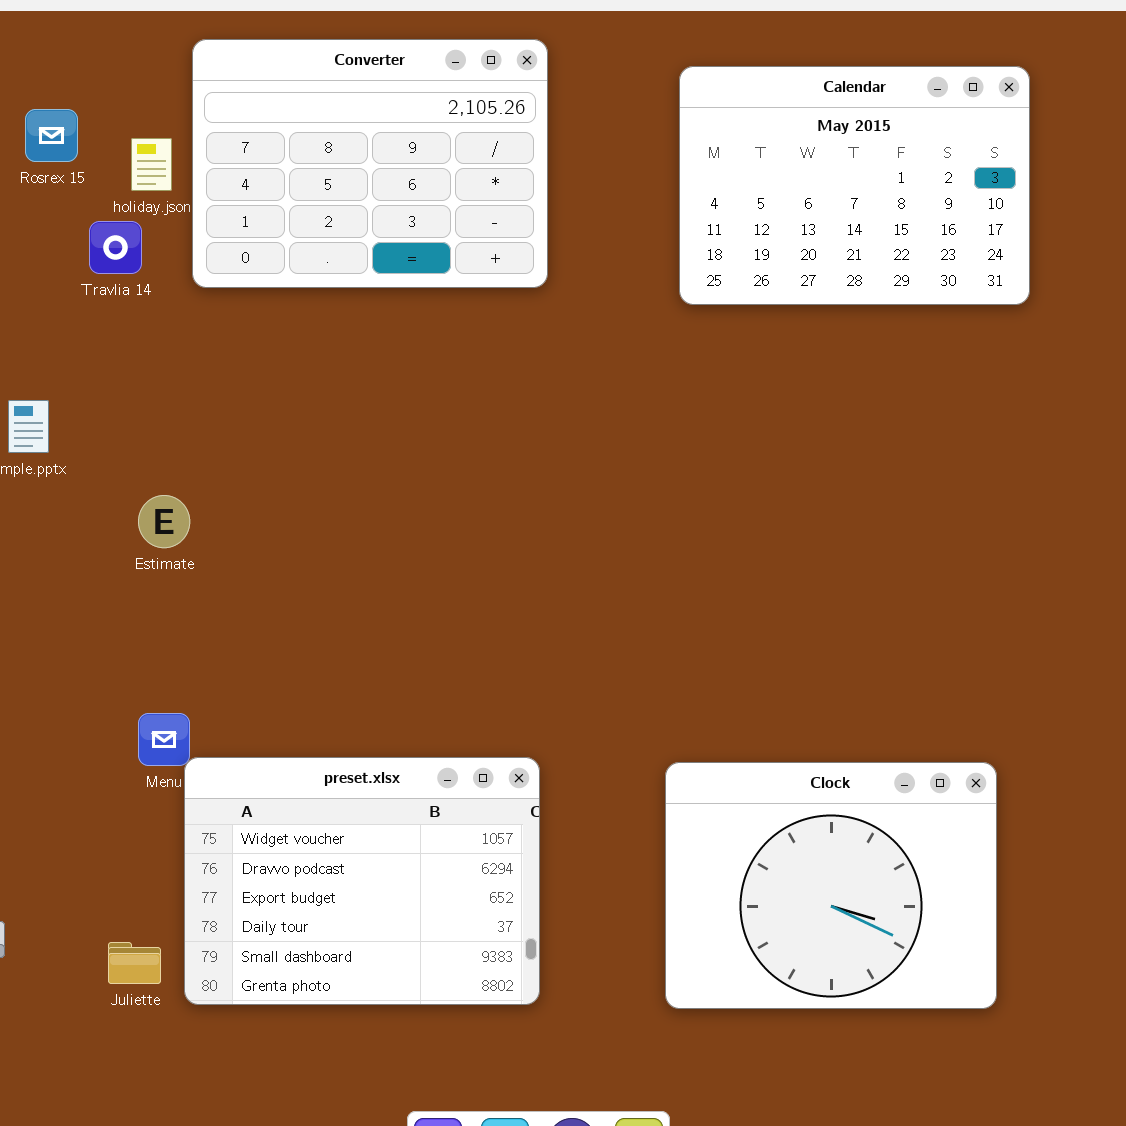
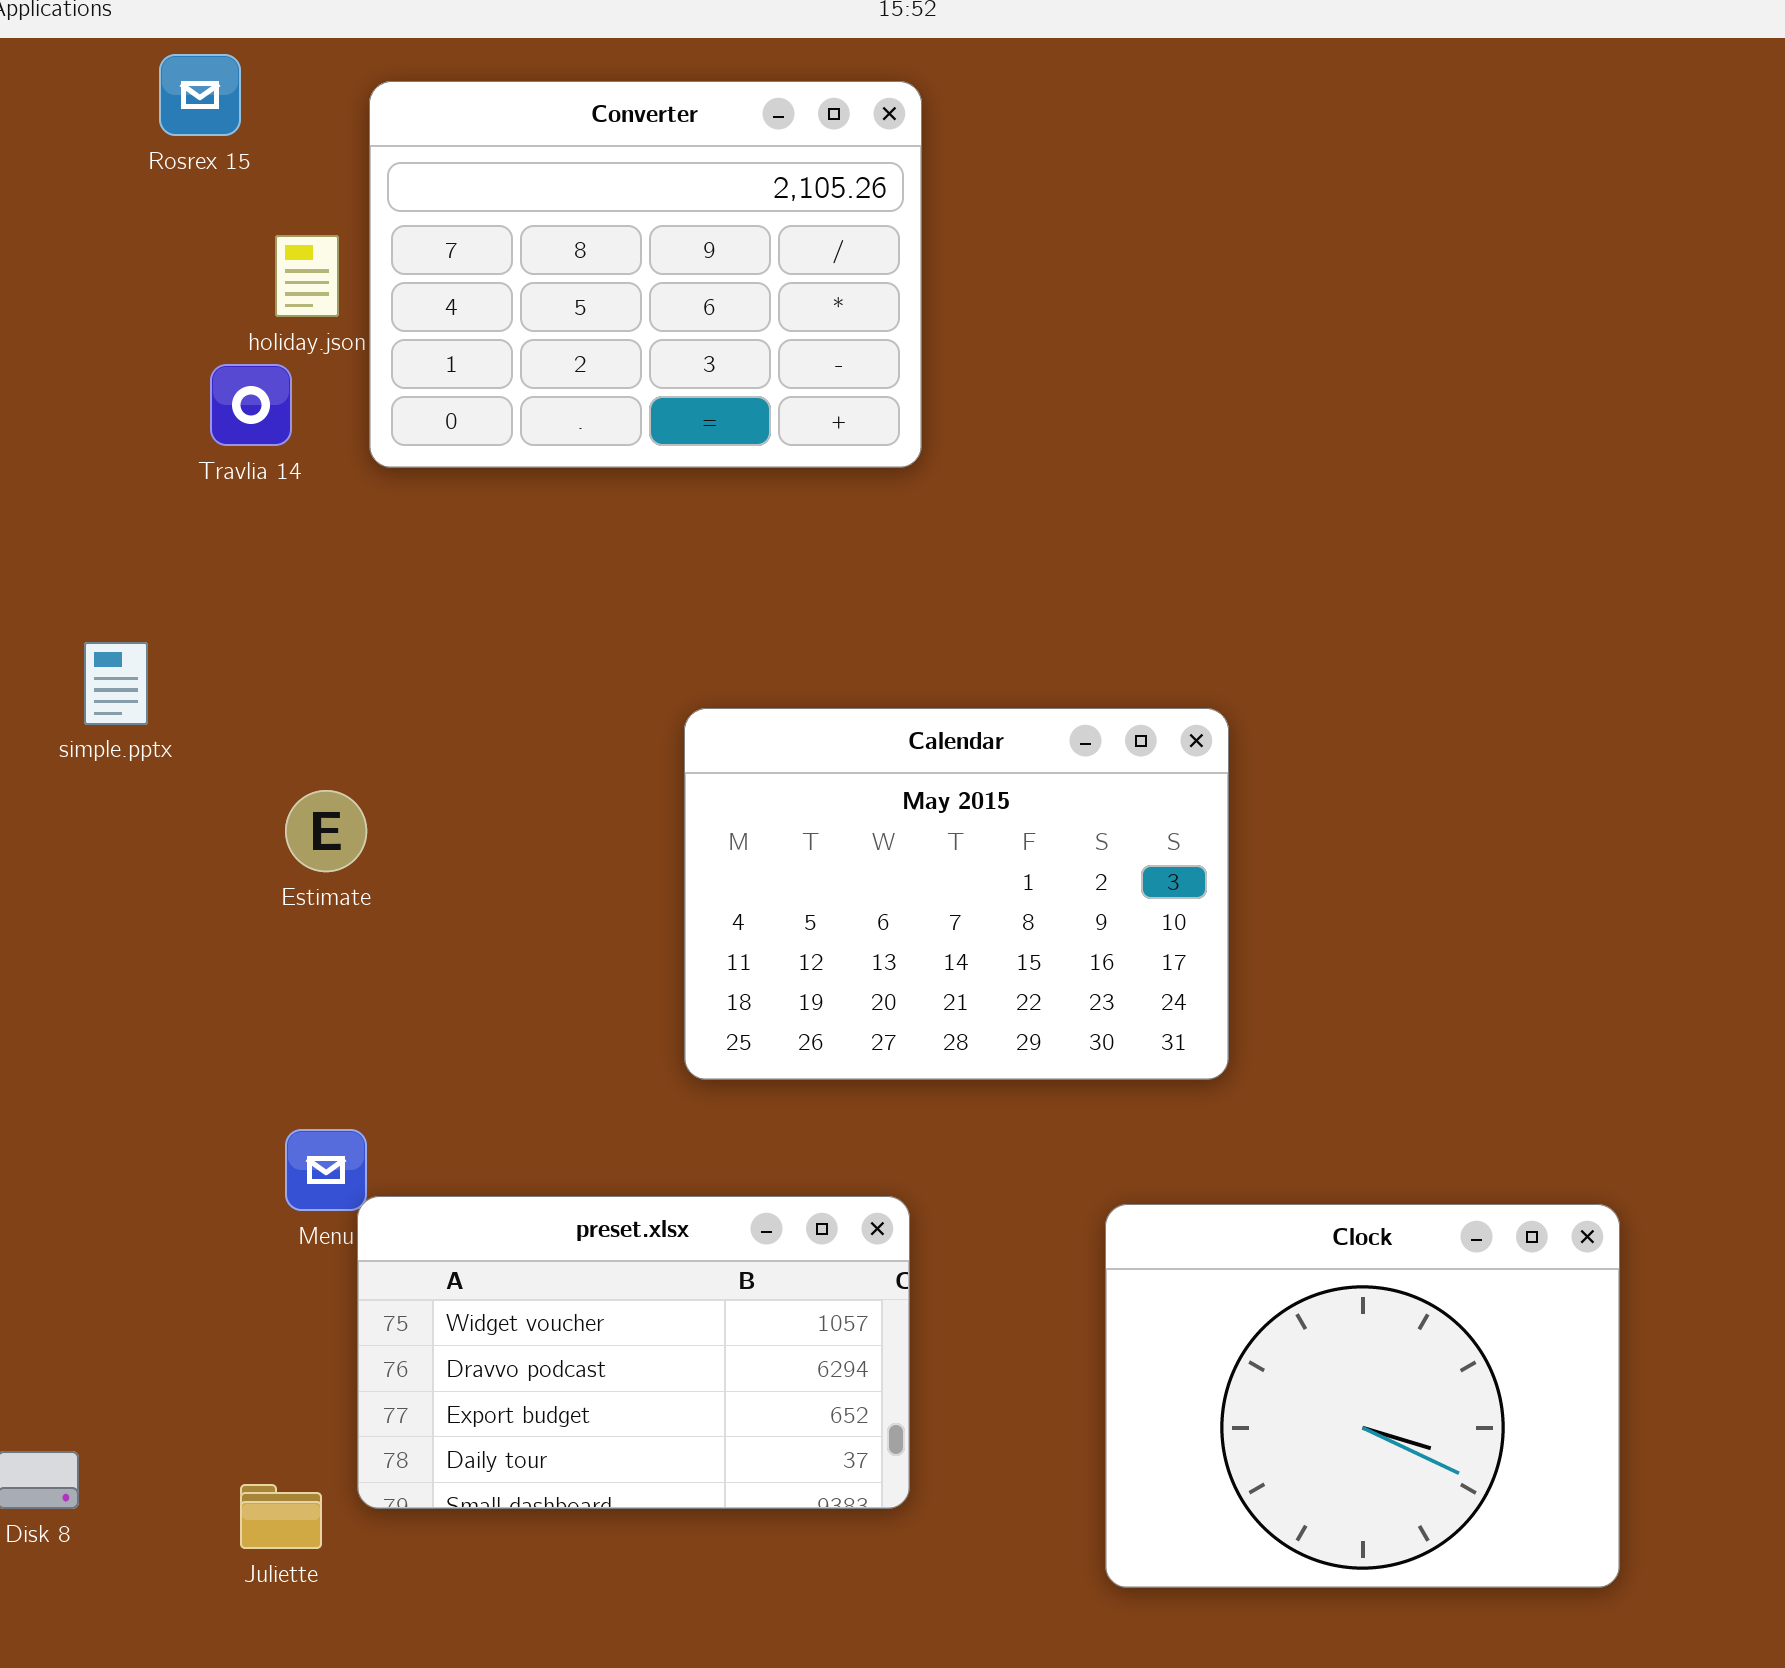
Calendar: [679,66,1030,305] -> [684,708,1229,1080], moved
Rosrex 15: [25,109,78,162] -> [159,54,241,136], moved
preset.xlsx: [184,757,540,1005] -> [357,1196,910,1509], resized

